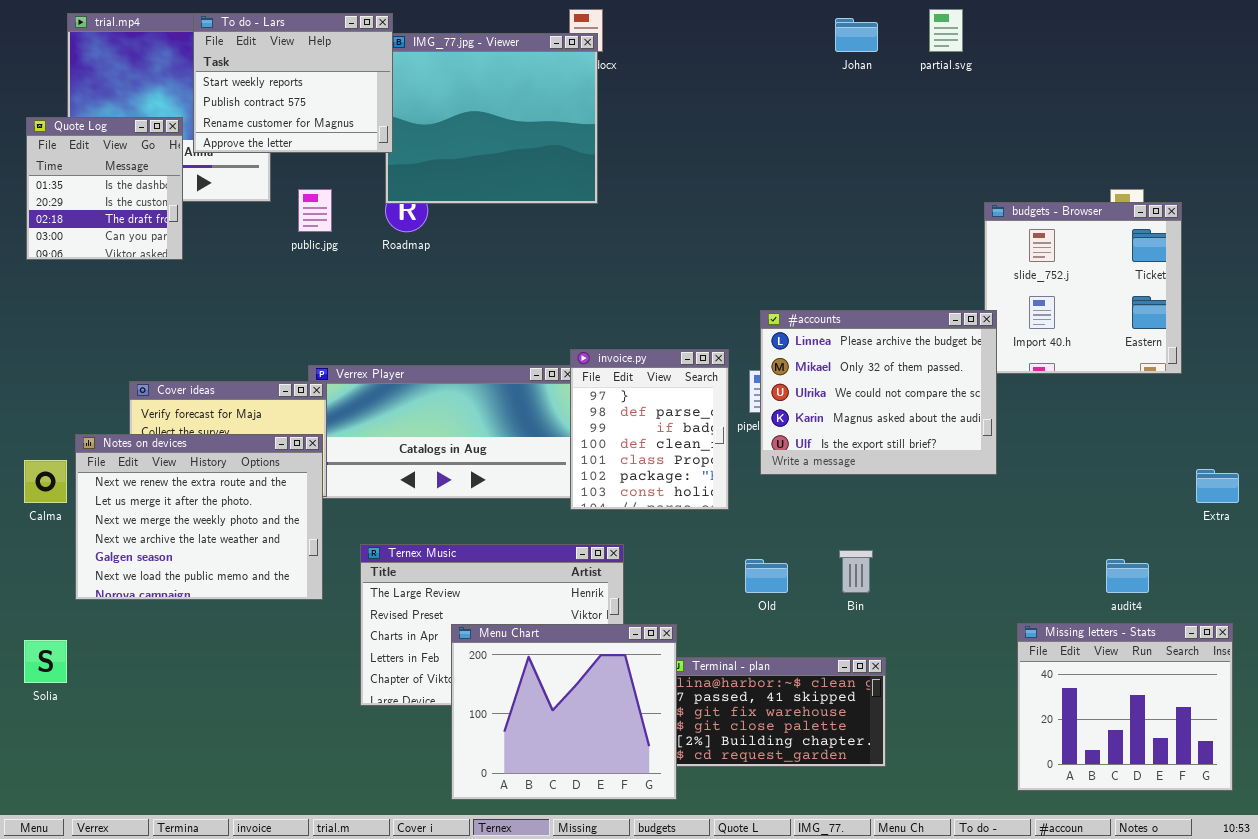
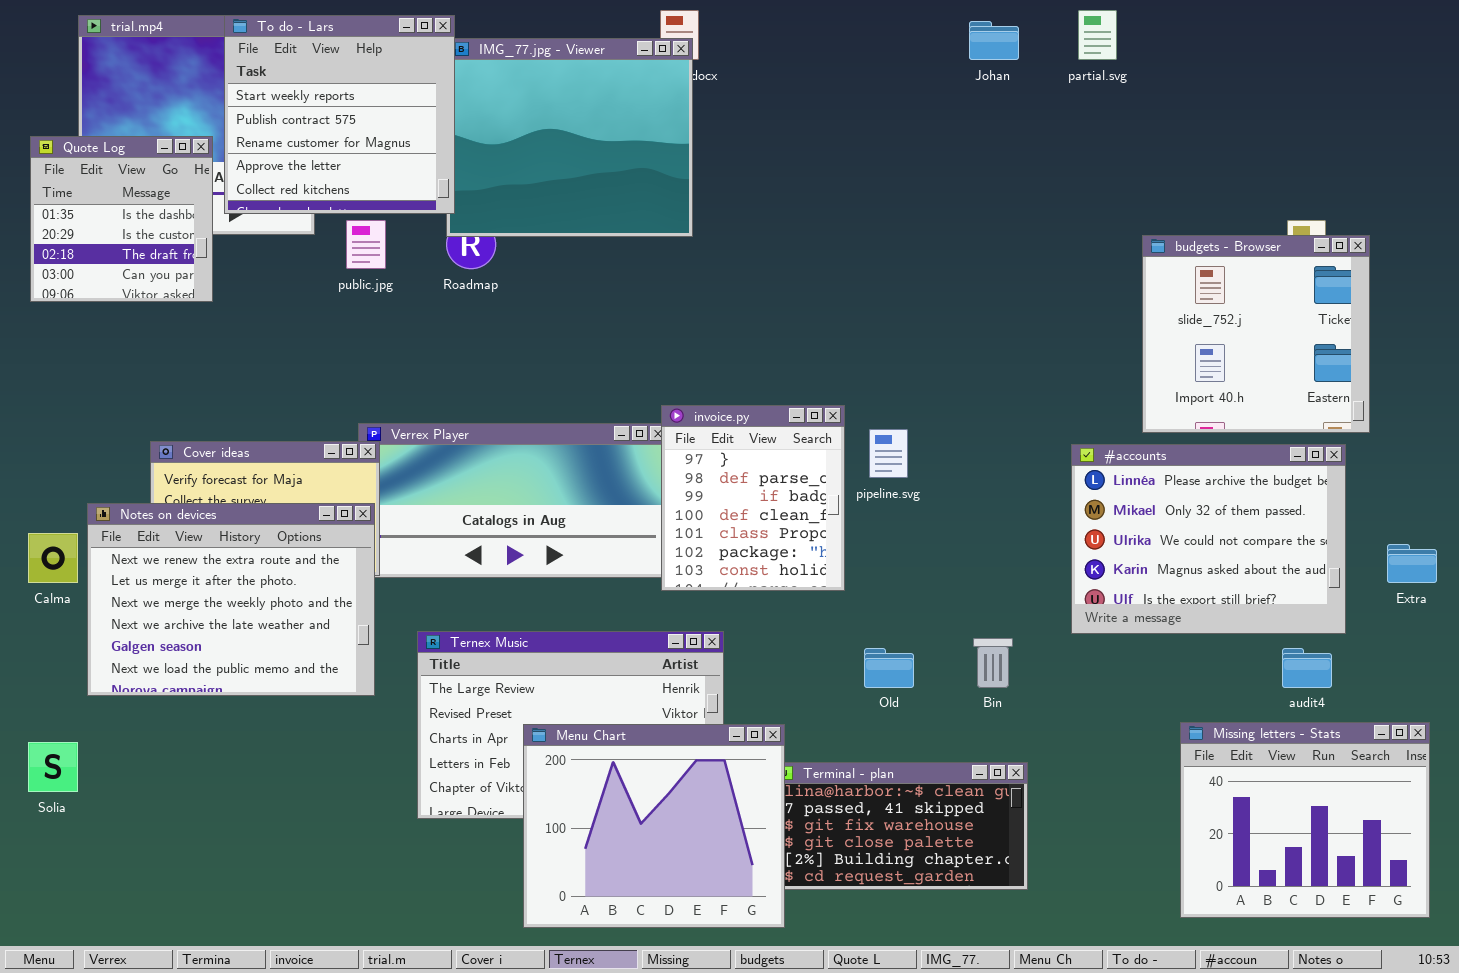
To do - Lars: [193,13,393,153] -> [224,15,455,214], resized
#accounts: [760,310,997,475] -> [1071,444,1346,634], moved

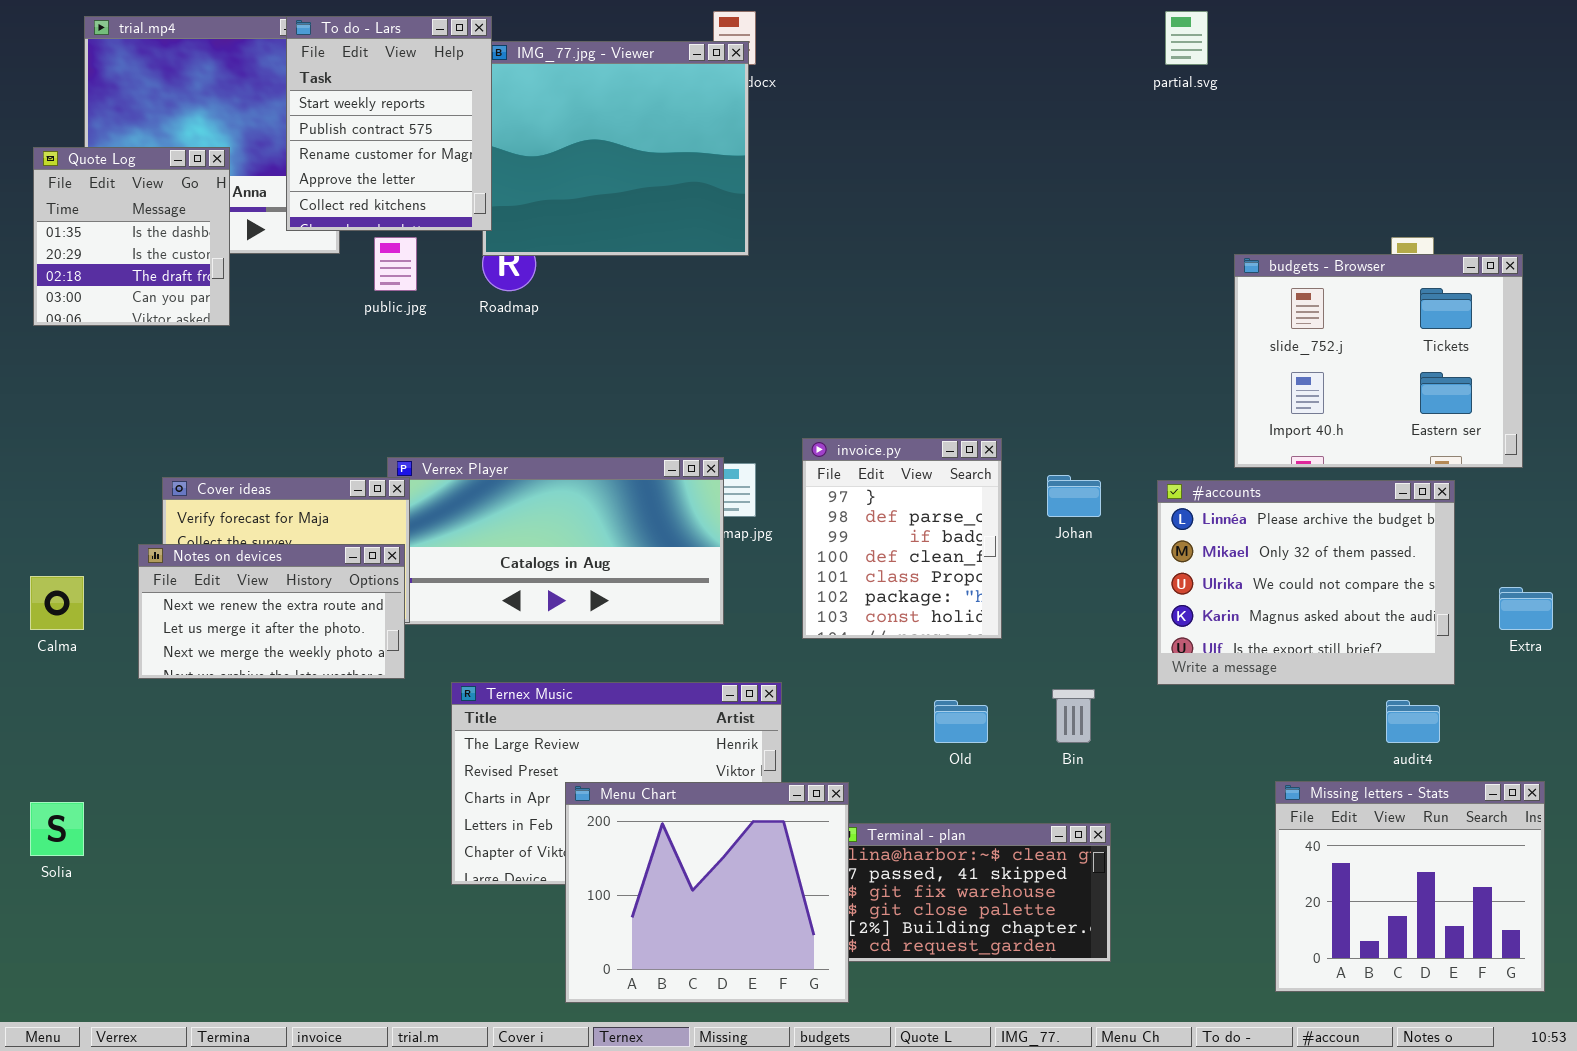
To do - Lars: [224,15,455,214] -> [286,16,492,231], resized
Johan: [969,21,1019,60] -> [1047,475,1101,517], moved
budgets - Browser: [1142,235,1370,433] -> [1234,254,1523,468], resized
invoice.py: [661,405,845,591] -> [802,438,1002,639], moved
Notes on devices: [87,503,375,696] -> [138,544,405,679], resized

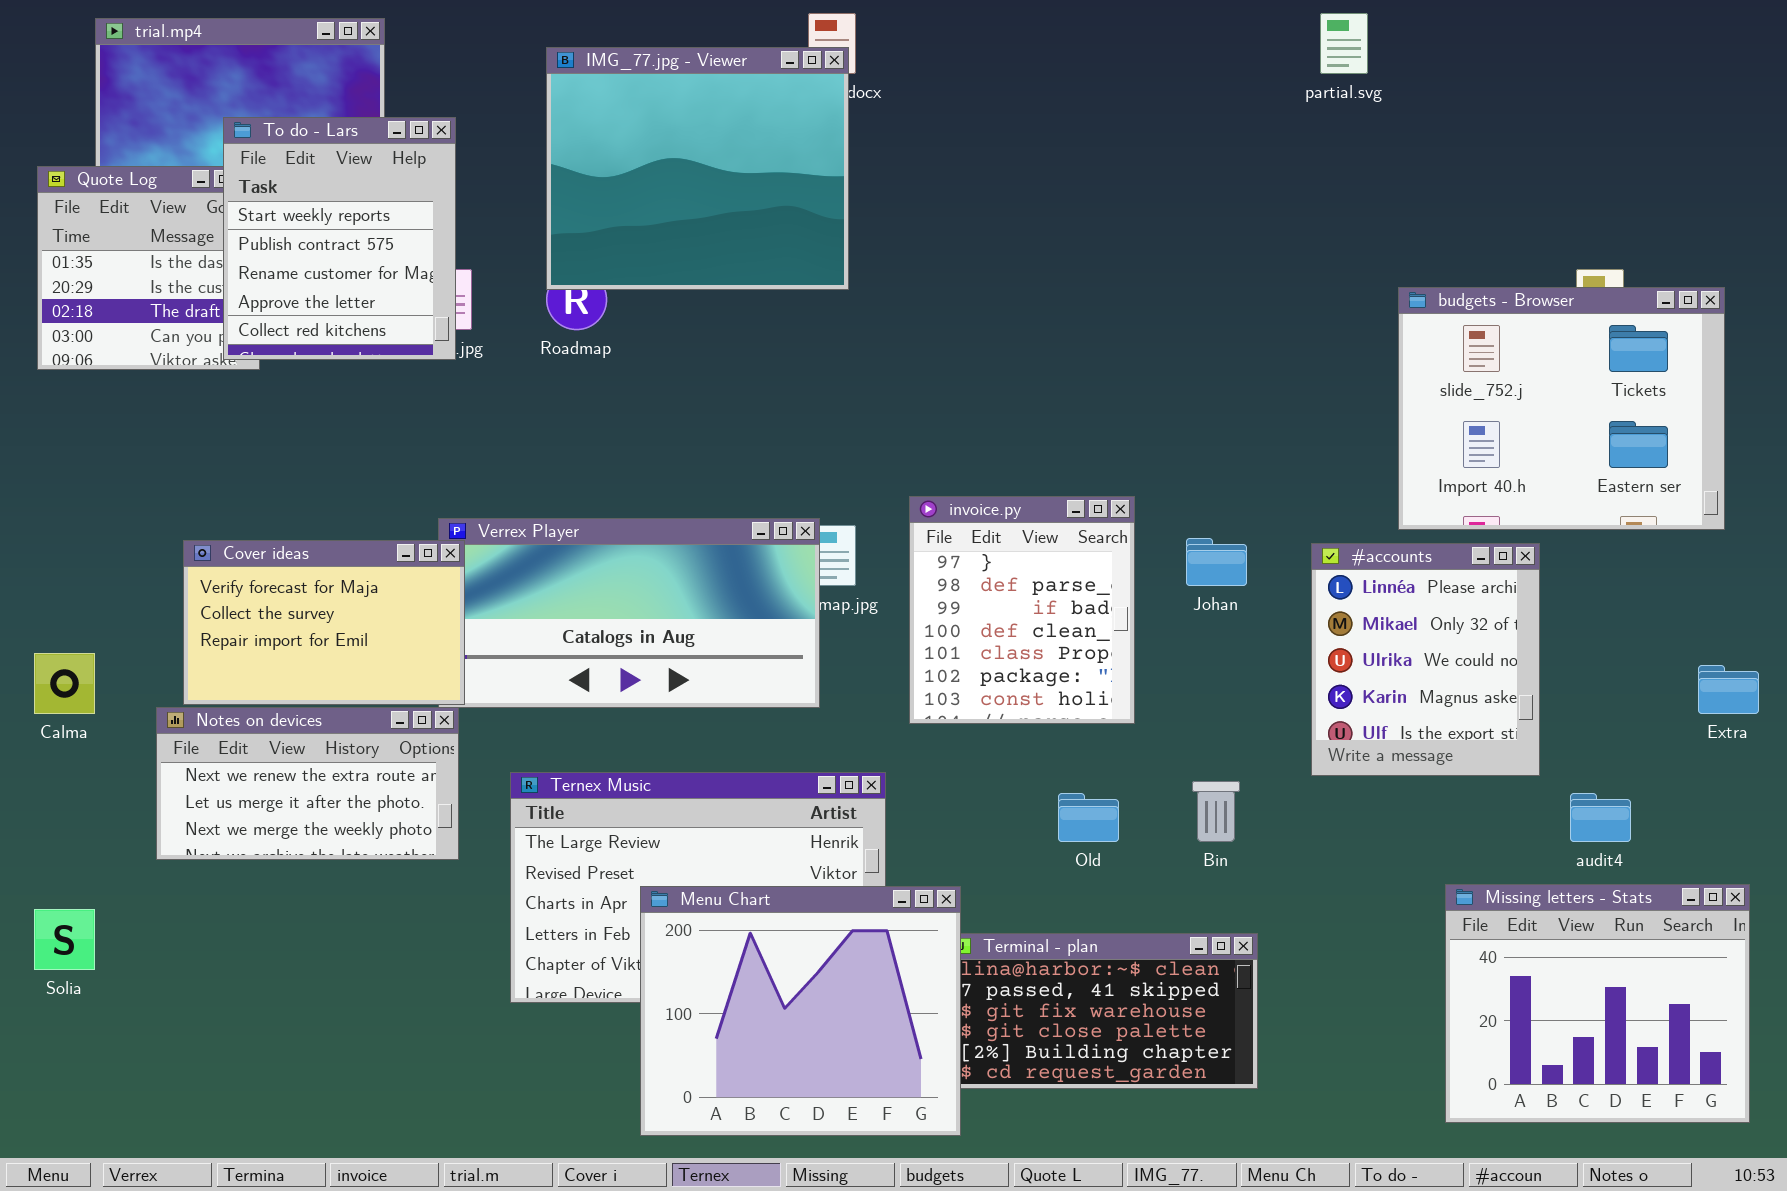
To do - Lars: [286,16,492,231] -> [223,117,456,360], moved
#accounts: [1157,480,1455,685] -> [1311,543,1540,776], resized
Notes on devices: [138,544,405,679] -> [156,707,459,860], moved

